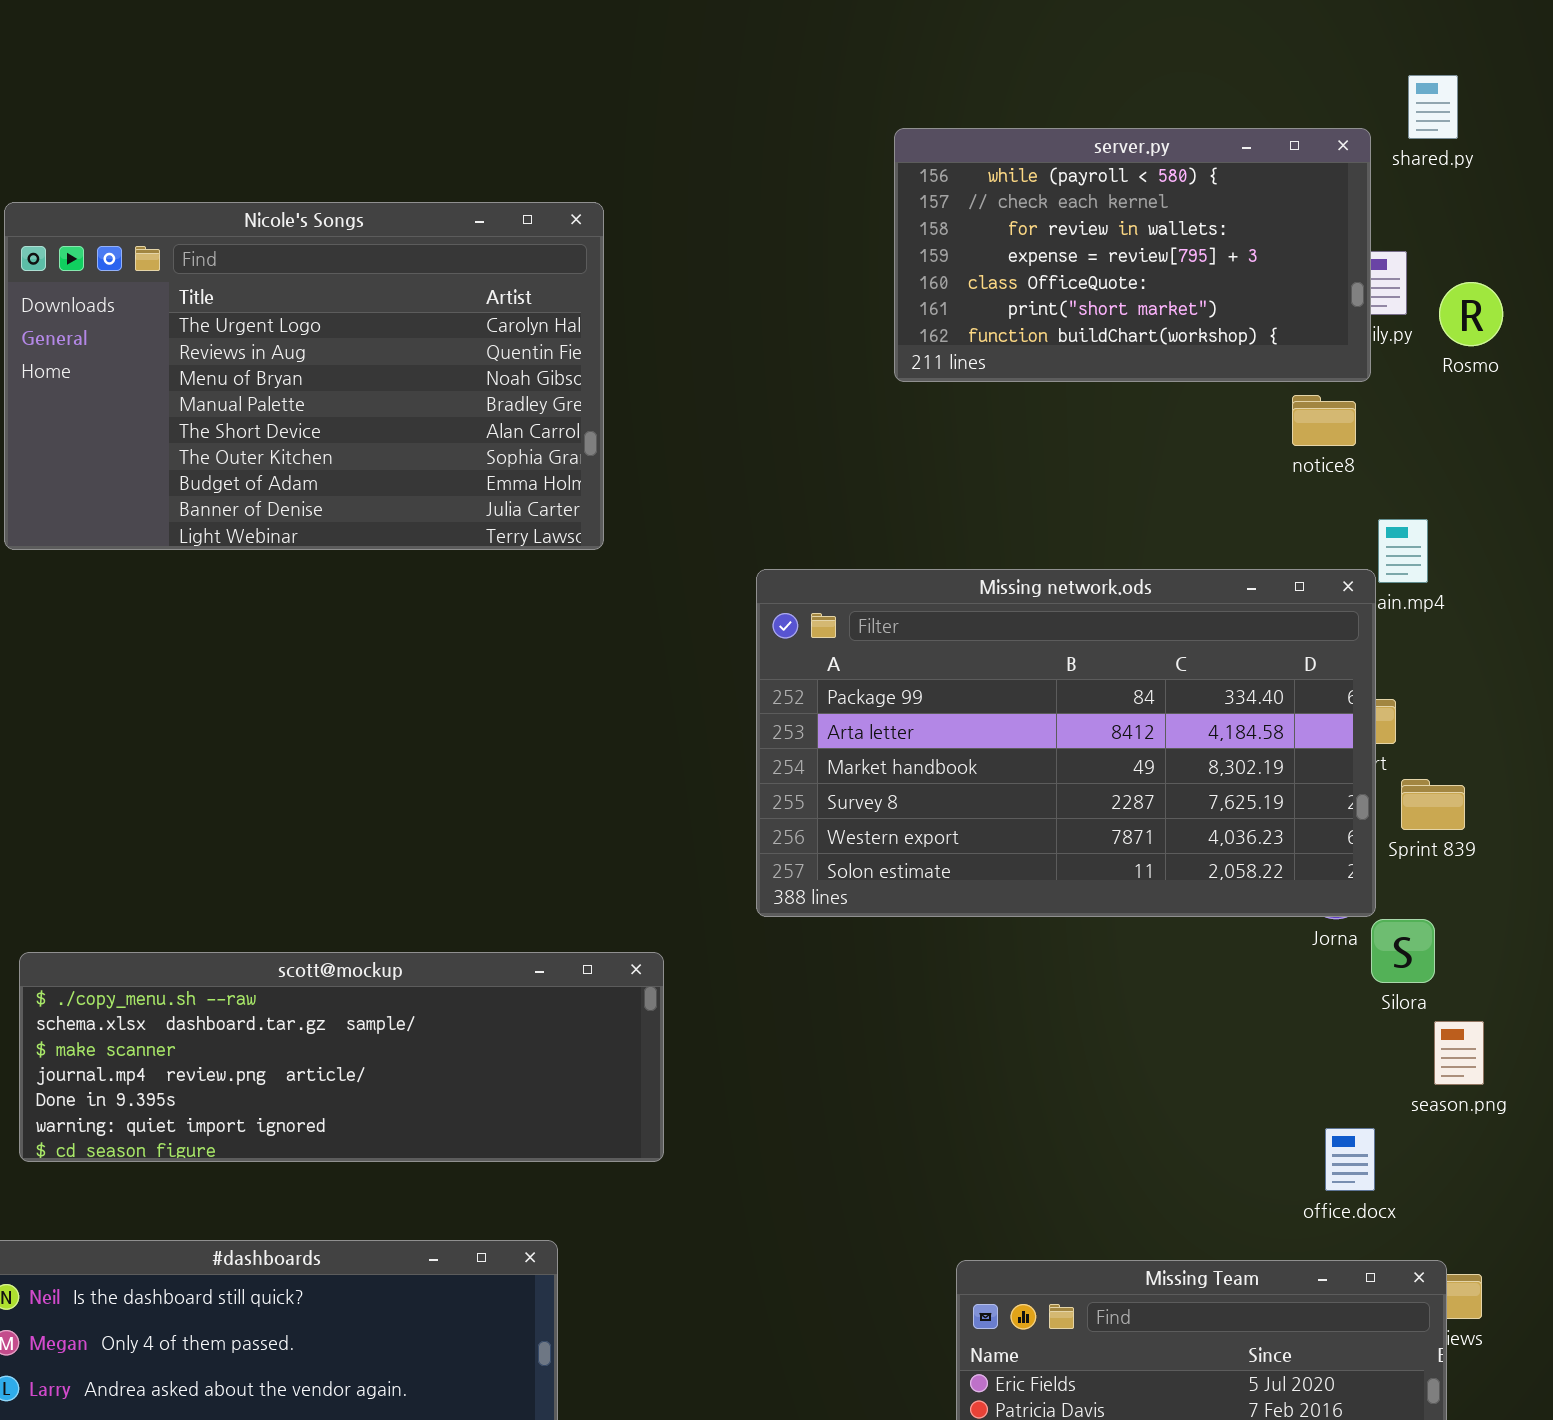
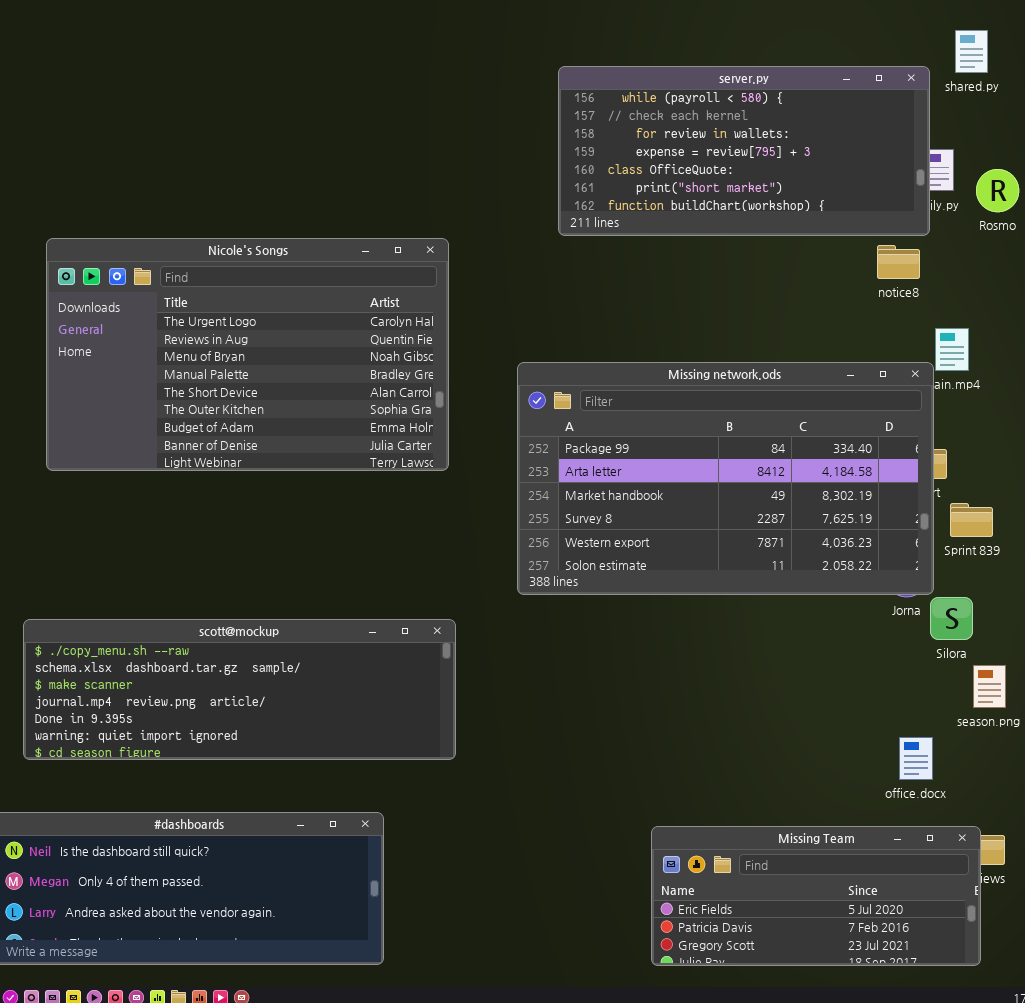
server.py: [894,128,1371,382] -> [558,66,930,236], resized
Nicole's Songs: [4,202,604,550] -> [46,238,449,471], moved

